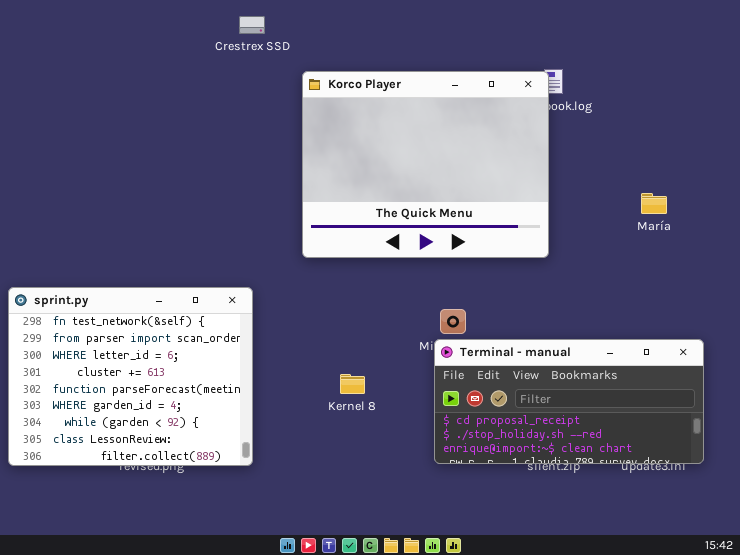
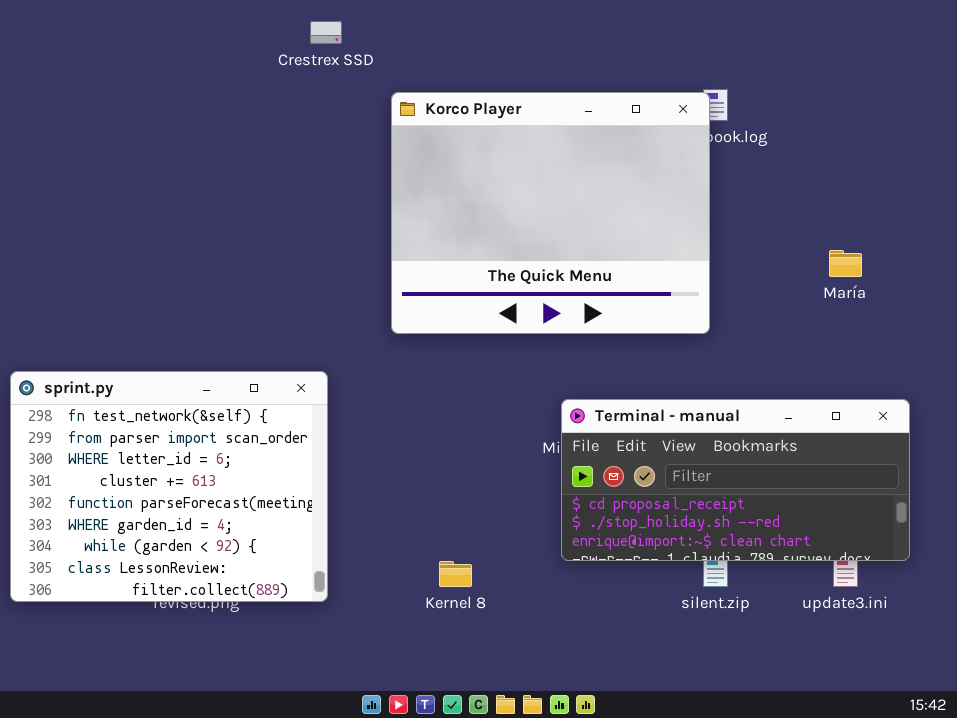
Terminal - manual: [434,339,704,464] -> [561,399,910,561], moved
Kernel 8: [340,374,365,394] -> [439,561,472,587], moved

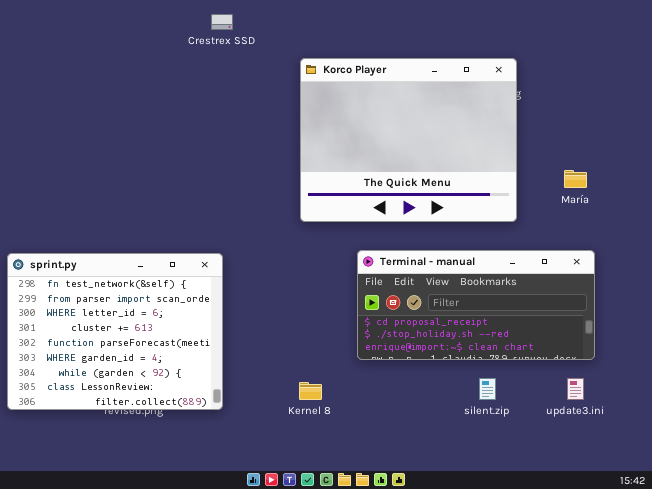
Korco Player: [391,92,710,334] -> [300,58,517,222], moved
Terminal - manual: [561,399,910,561] -> [357,250,595,360], moved

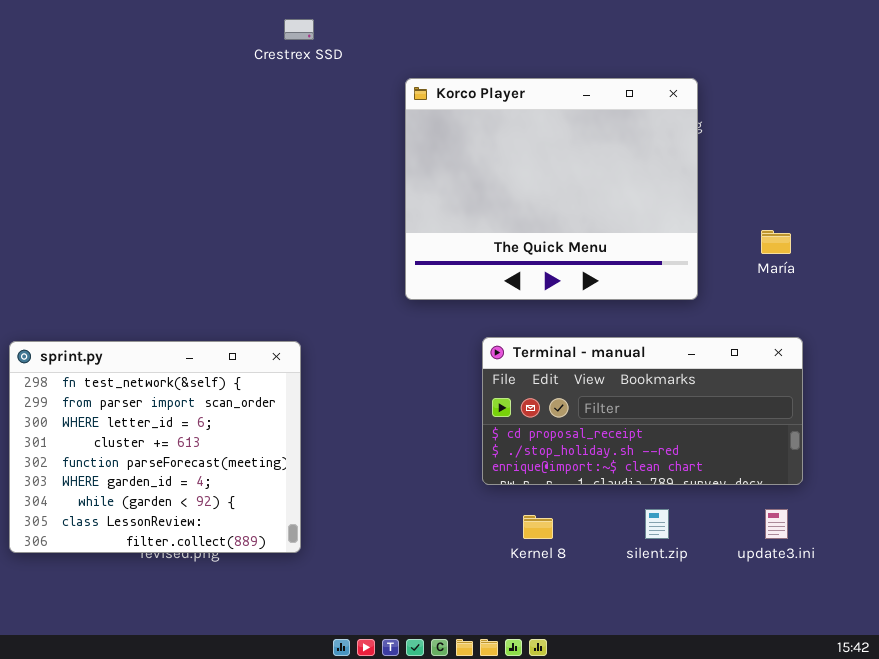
Kernel 8: [299,382,322,400] -> [523,515,553,539], moved

